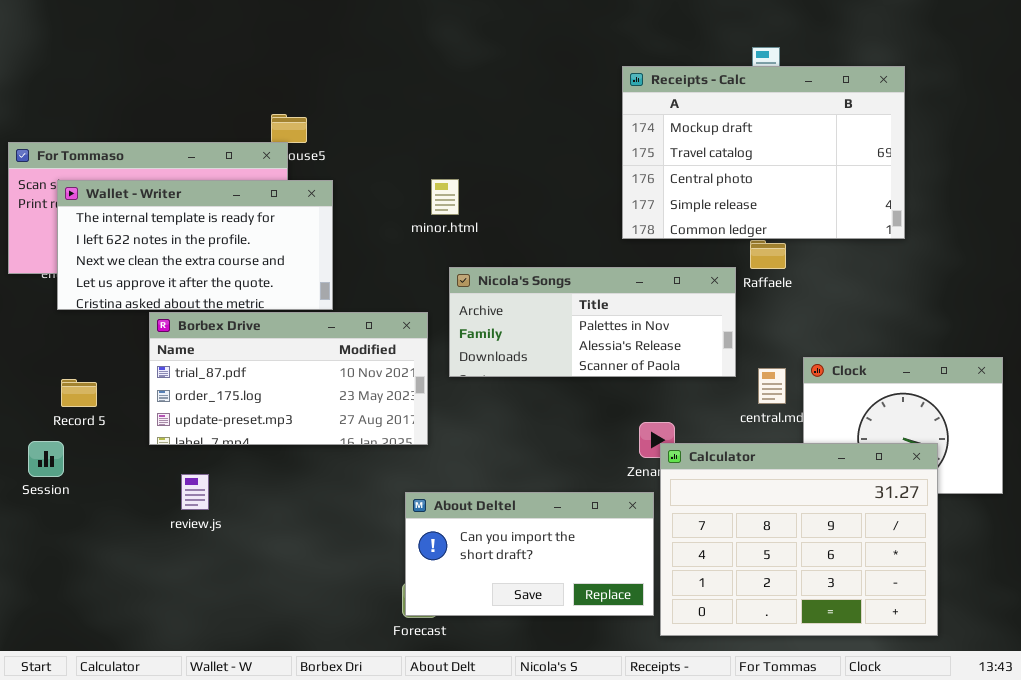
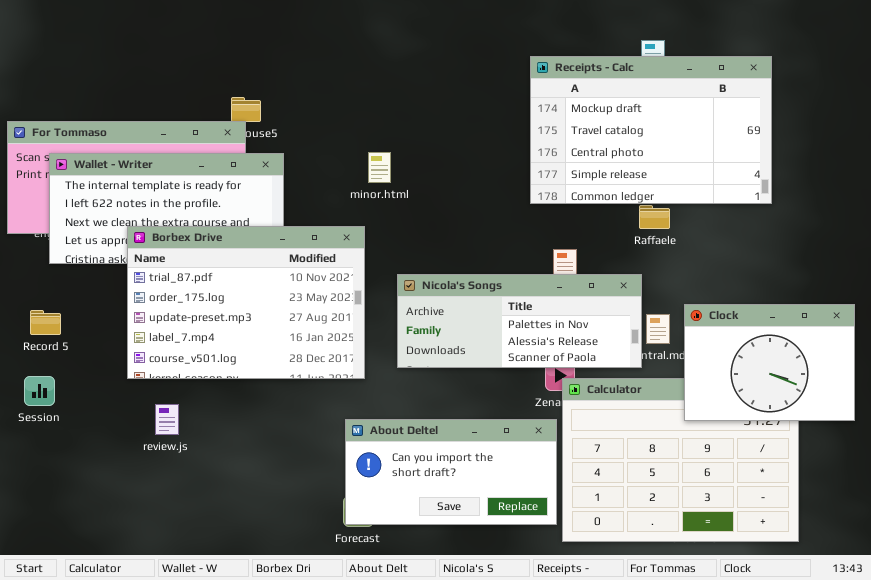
Nicola's Songs: [449,267,736,377] -> [397,274,642,368], moved
Borbex Drive: [149,312,428,445] -> [127,226,365,379], resized
Clock: [803,357,1003,494] -> [684,304,855,421], raised
Record 5: [61,379,97,407] -> [30,310,61,335], moved

